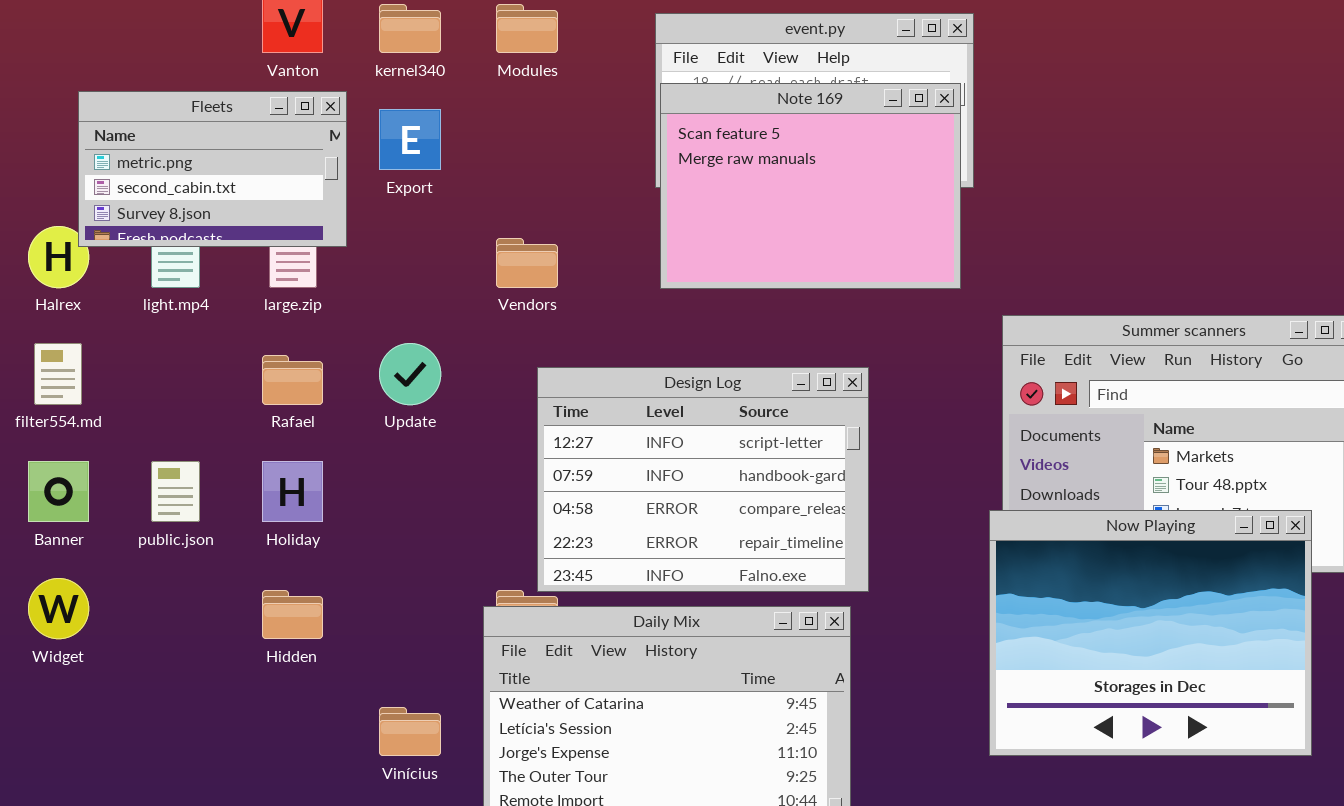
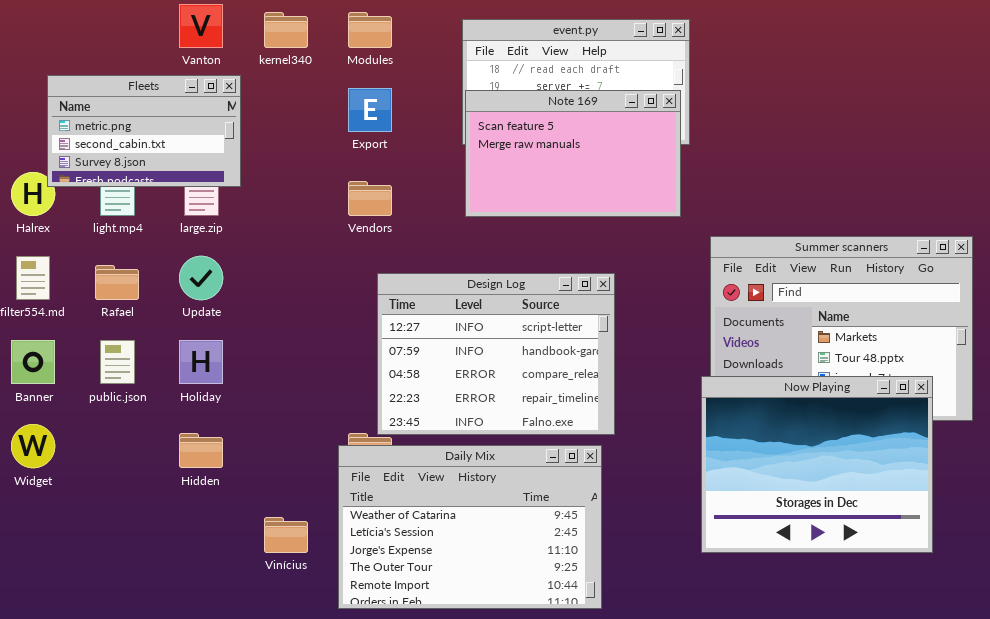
Note 169: [660,83,961,289] -> [465,90,681,217], resized
Export: [379,109,441,170] -> [348,88,392,132], moved
Update: [379,343,441,405] -> [179,256,223,300], moved
Rafael: [262,355,323,405] -> [95,265,139,300], moved

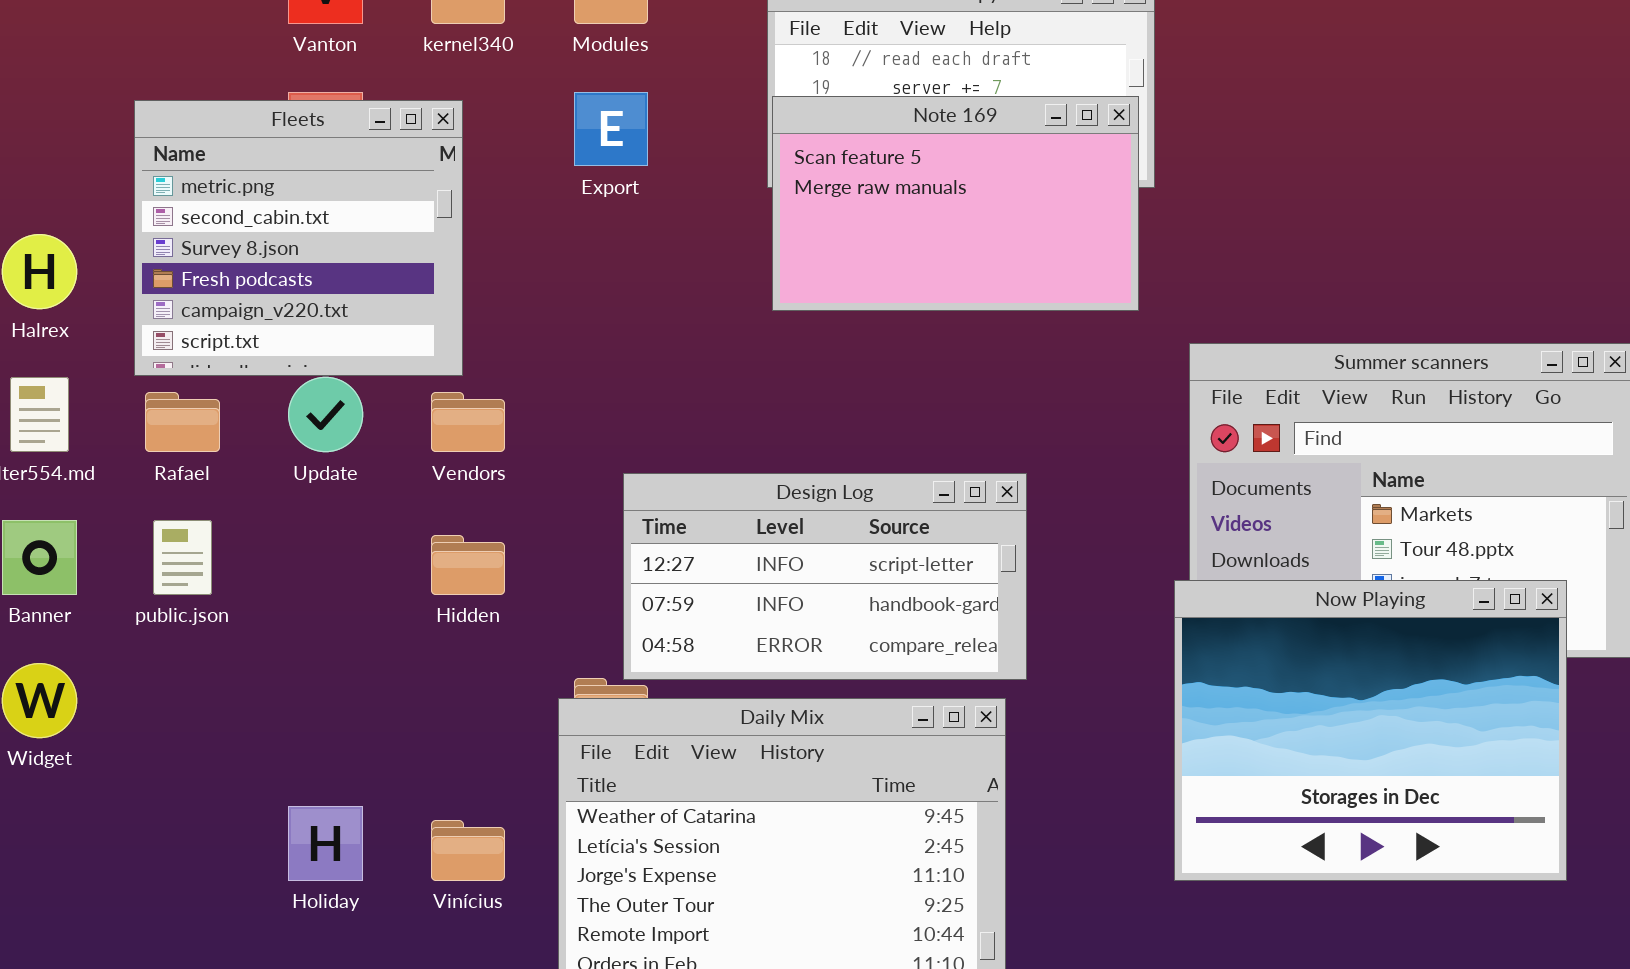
Fleets: [47,75,241,187] -> [134,100,463,376], moved, resized
Vendors: [348,181,392,216] -> [431,392,505,452], moved
Design Log: [377,273,615,435] -> [623,473,1027,680], resized
Holiday: [179,340,223,384] -> [288,806,363,881], moved
Hidden: [179,433,223,468] -> [431,535,505,595], moved

